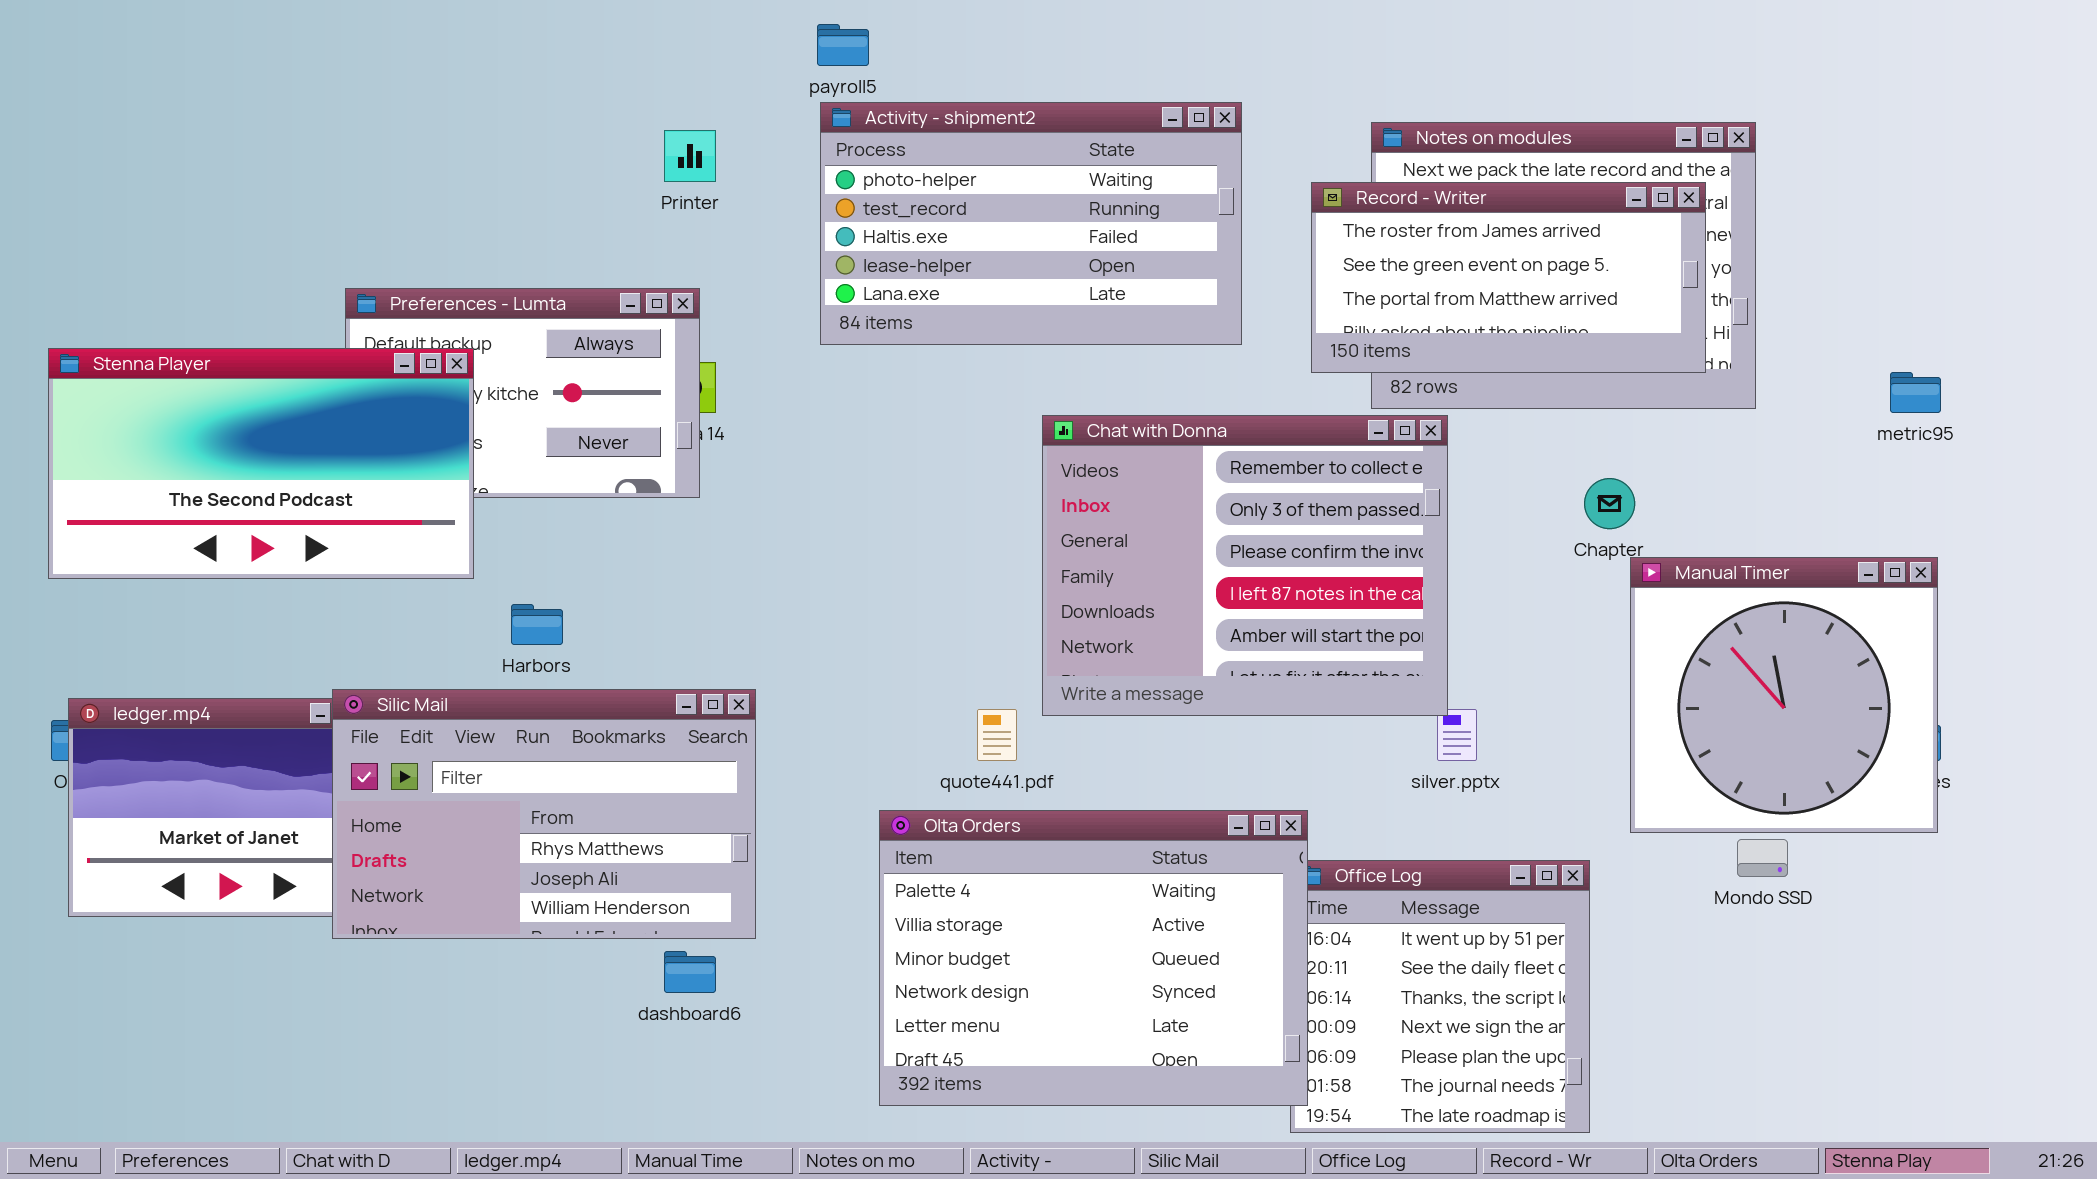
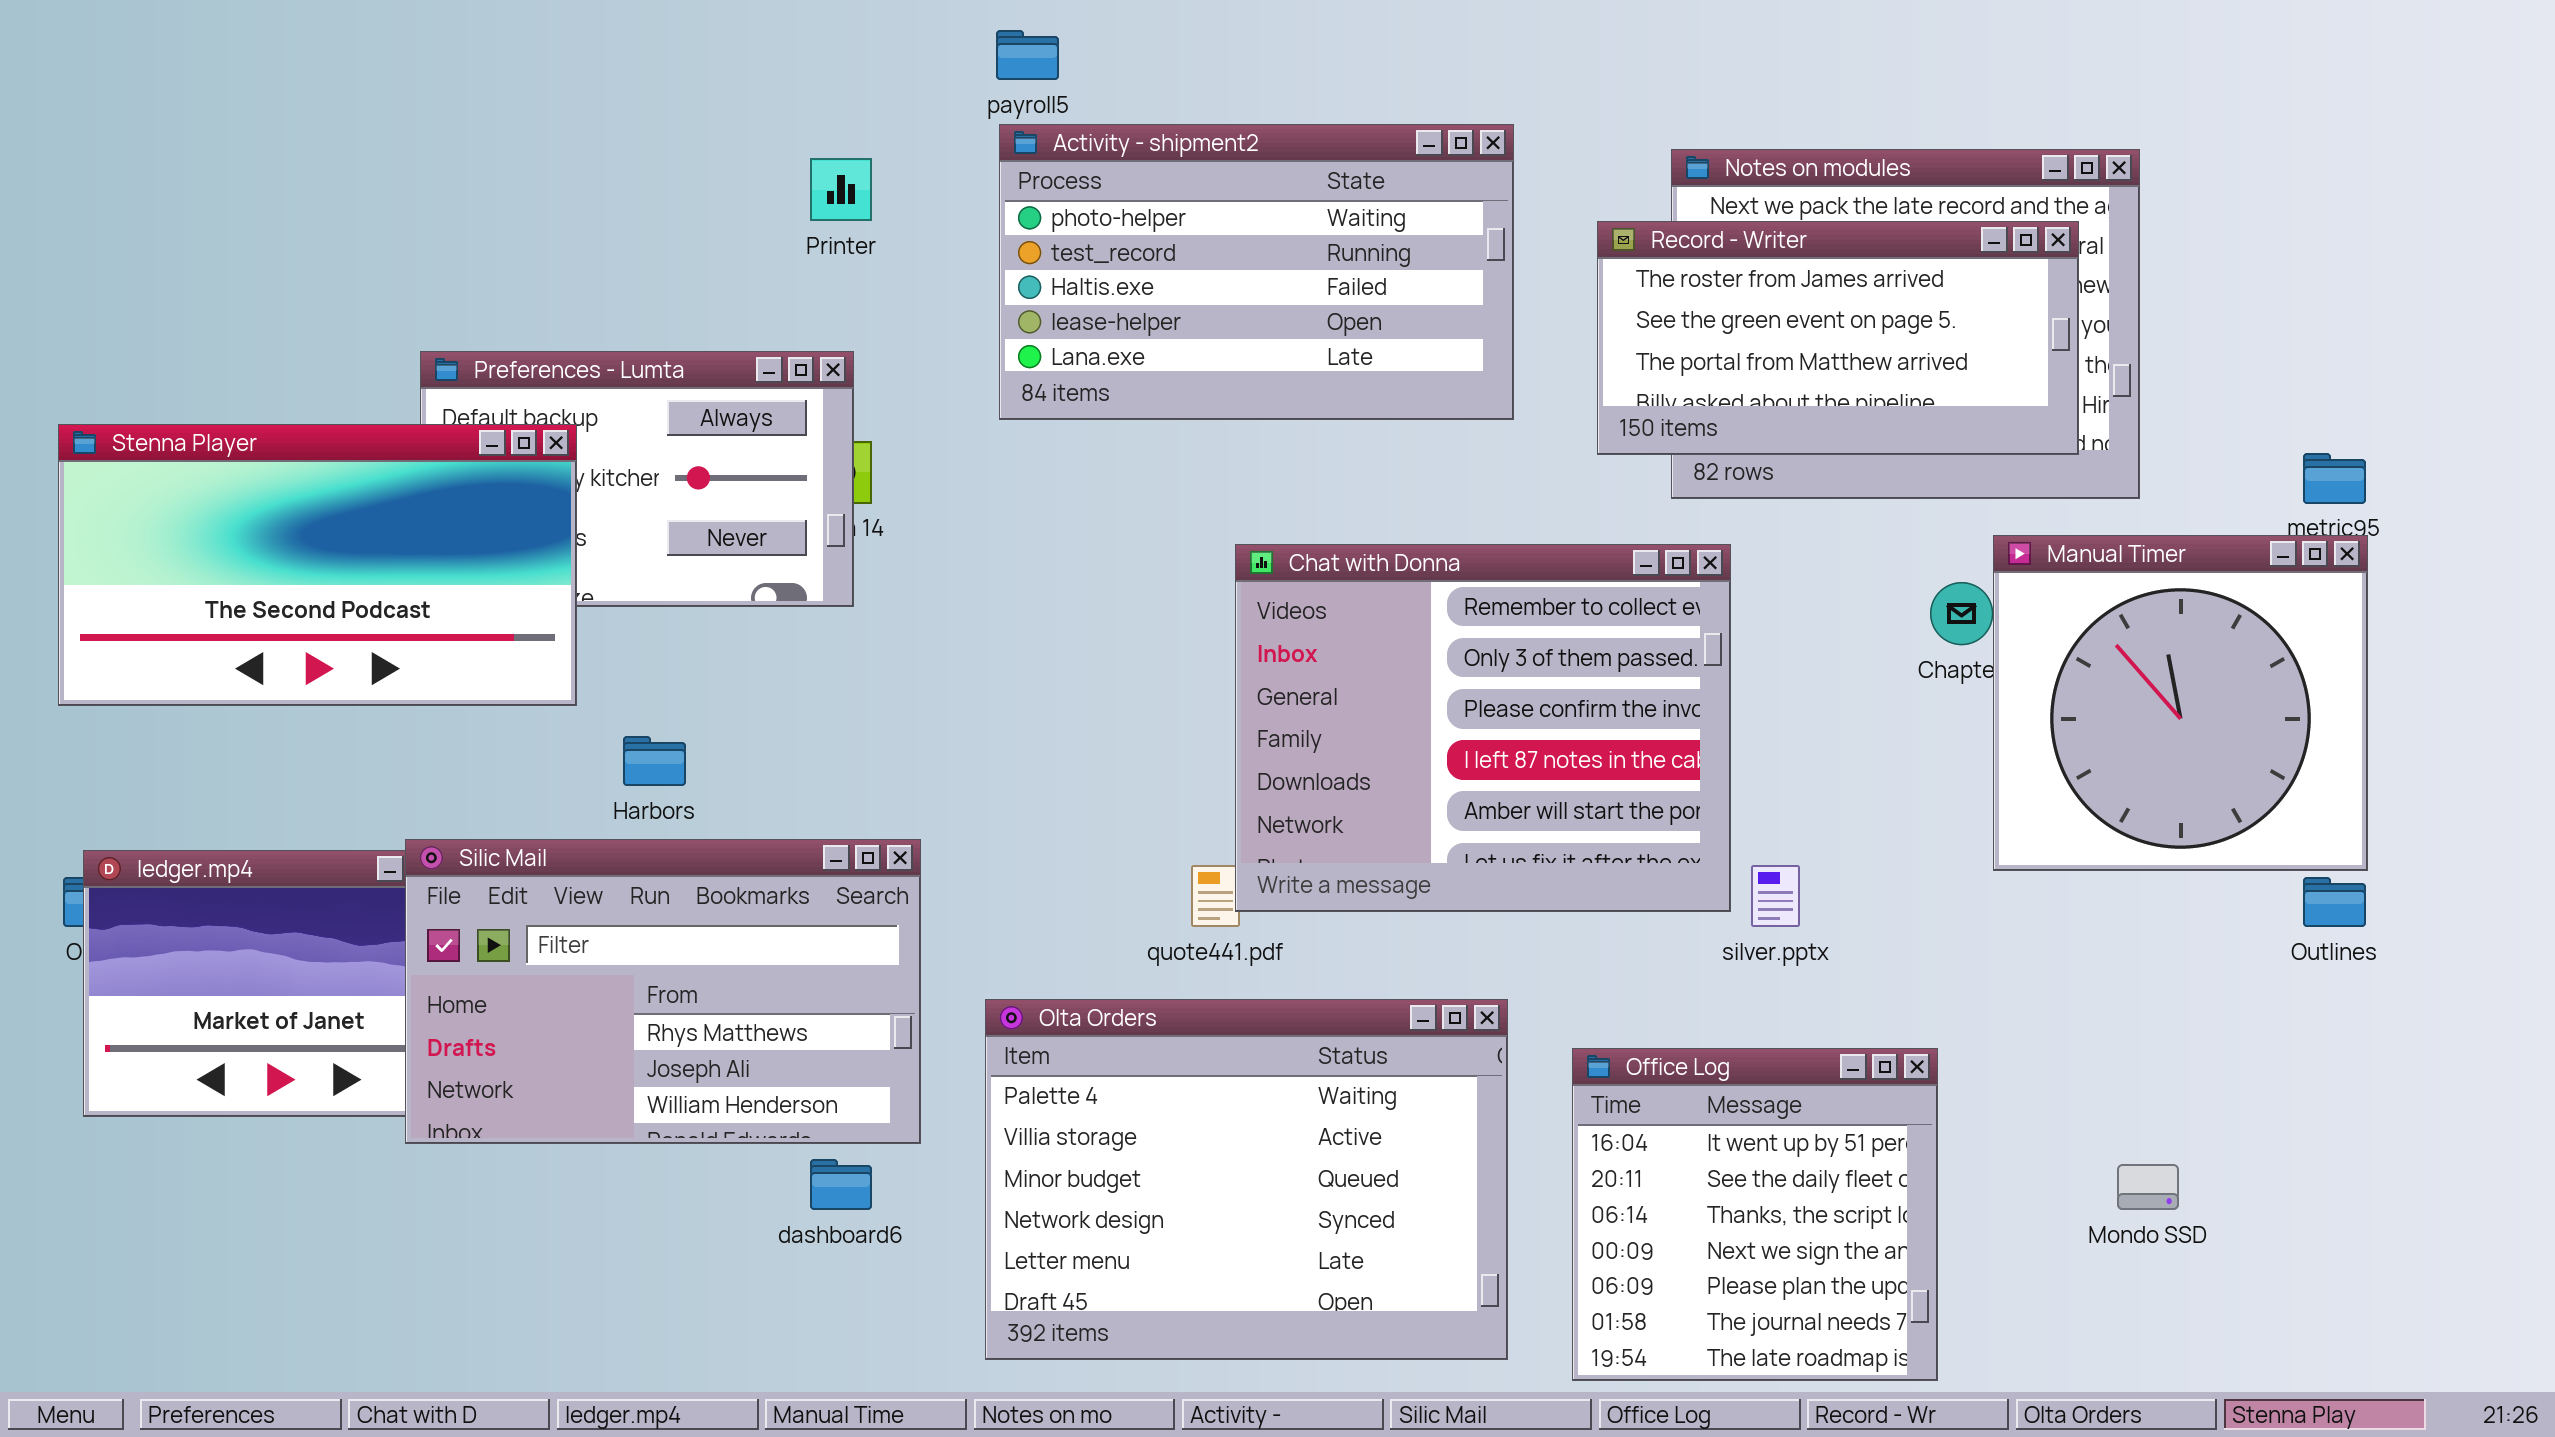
Chat with Donna: [1042,415,1448,716] -> [1235,544,1731,912], moved
Manual Timer: [1630,557,1938,833] -> [1993,535,2368,871], moved
Olta Orders: [879,810,1308,1106] -> [985,999,1508,1360], moved
Mondo SSD: [1737,839,1788,877] -> [2117,1164,2179,1210], moved

